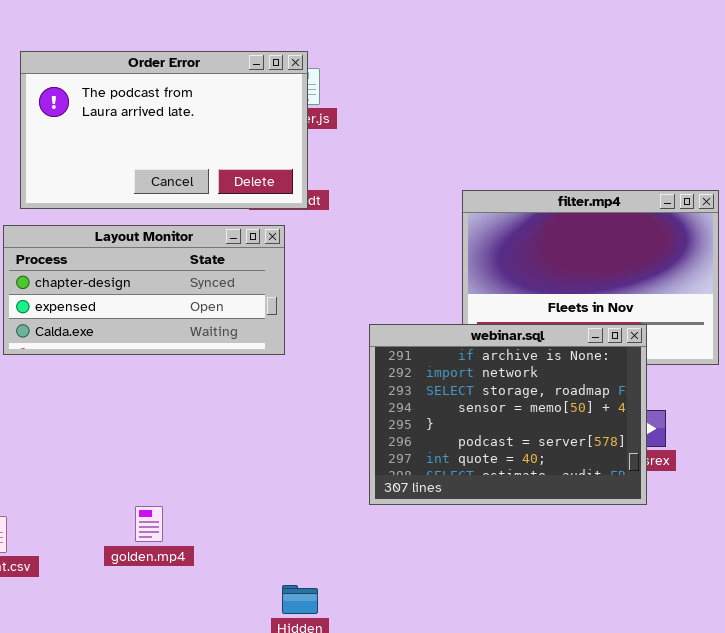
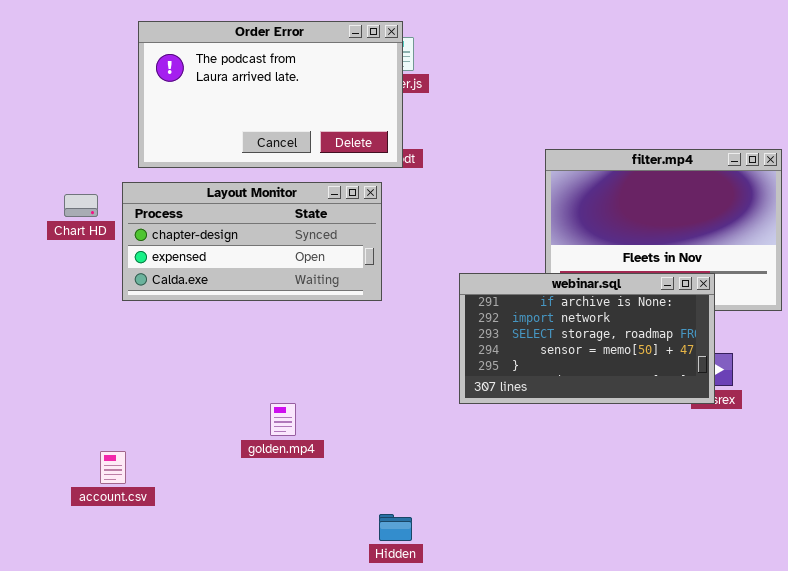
webinar.sql: [369,324,647,505] -> [459,273,715,404], resized
golden.mp4: [135,506,163,542] -> [270,403,296,436], moved

